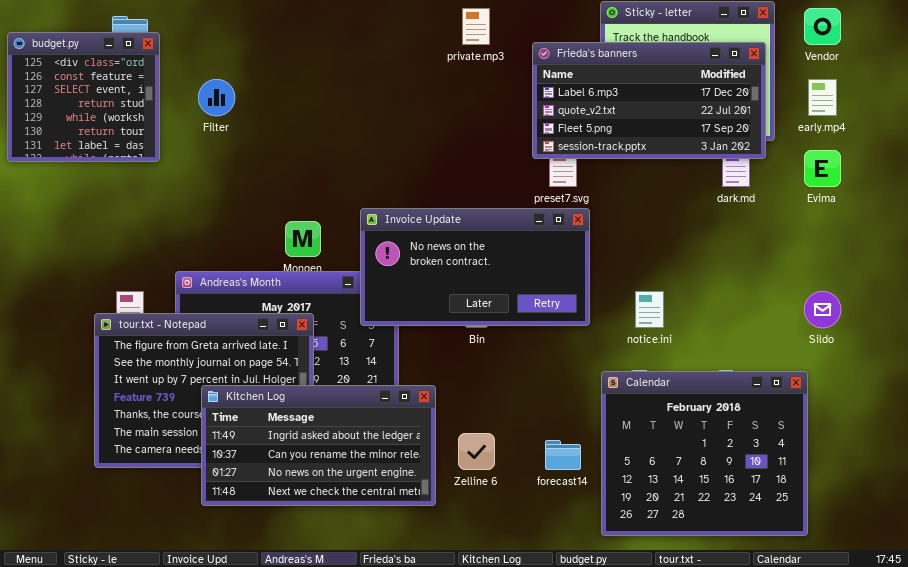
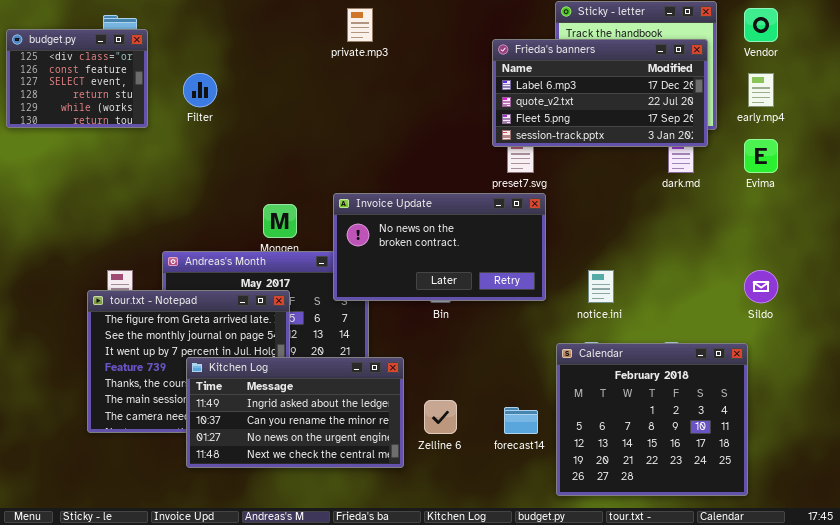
private.mp3: [462,8,490,45] -> [347,8,373,42], moved
budget.py: [7,32,160,162] -> [6,29,148,128], resized

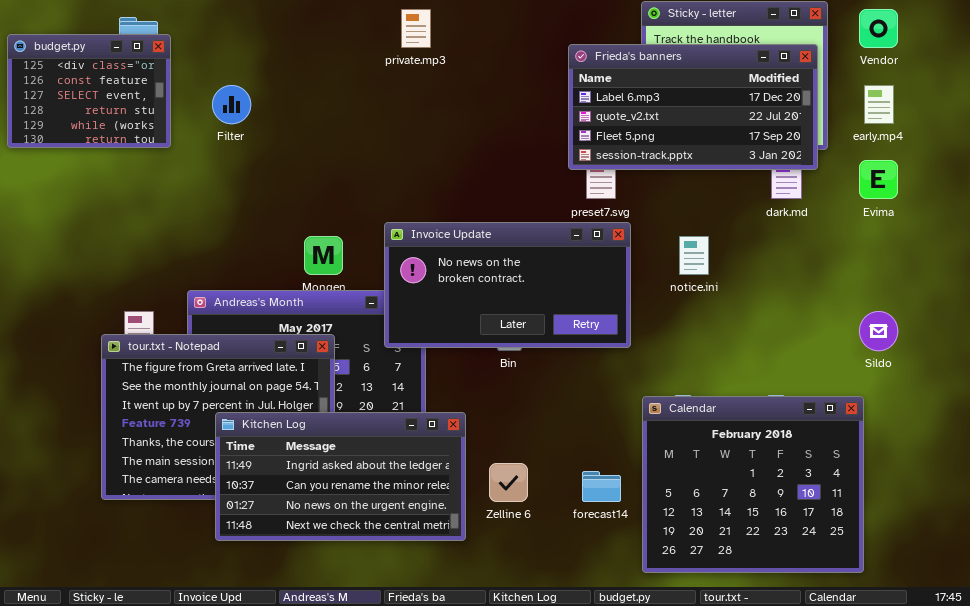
notice.ini: [588,270,614,303] -> [679,236,709,275], moved

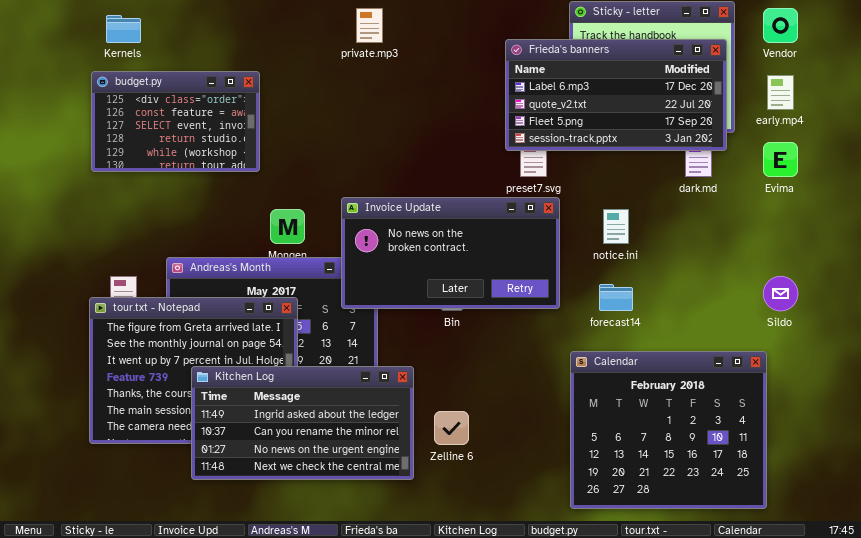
budget.py: [7,34,171,148] -> [91,71,260,172], moved, resized
forecast14: [582,471,621,502] -> [599,284,633,311], moved

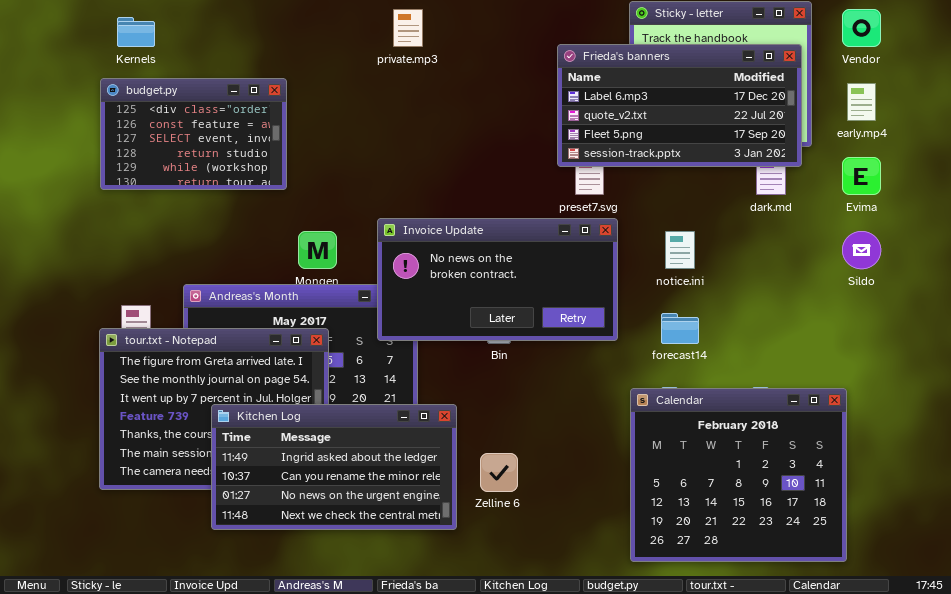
Sildo: [763,276,798,311] -> [842,231,881,269], moved

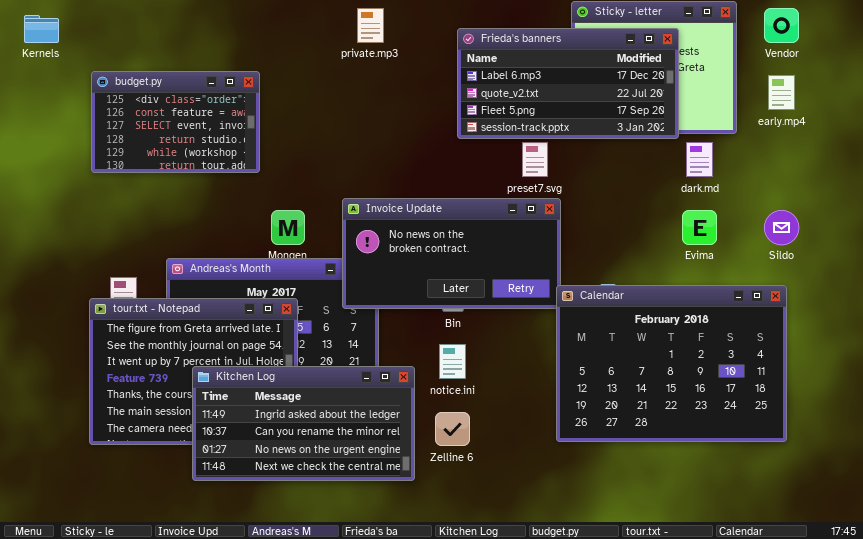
Kernels: [117,17,155,47] -> [24,15,59,43], moved
Frieda's banners: [557,44,802,167] -> [457,28,679,139], moved
Evima: [842,157,881,195] -> [682,210,717,245], moved
notice.ini: [665,231,695,269] -> [439,344,466,379], moved
Calendar: [630,388,847,562] -> [556,285,787,442], moved, resized

